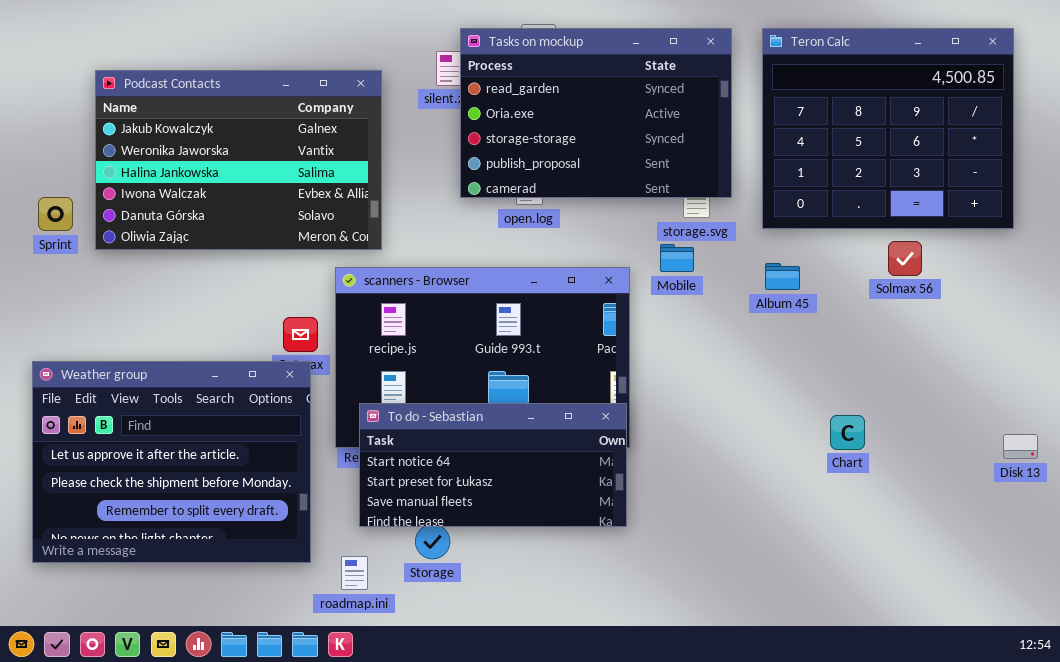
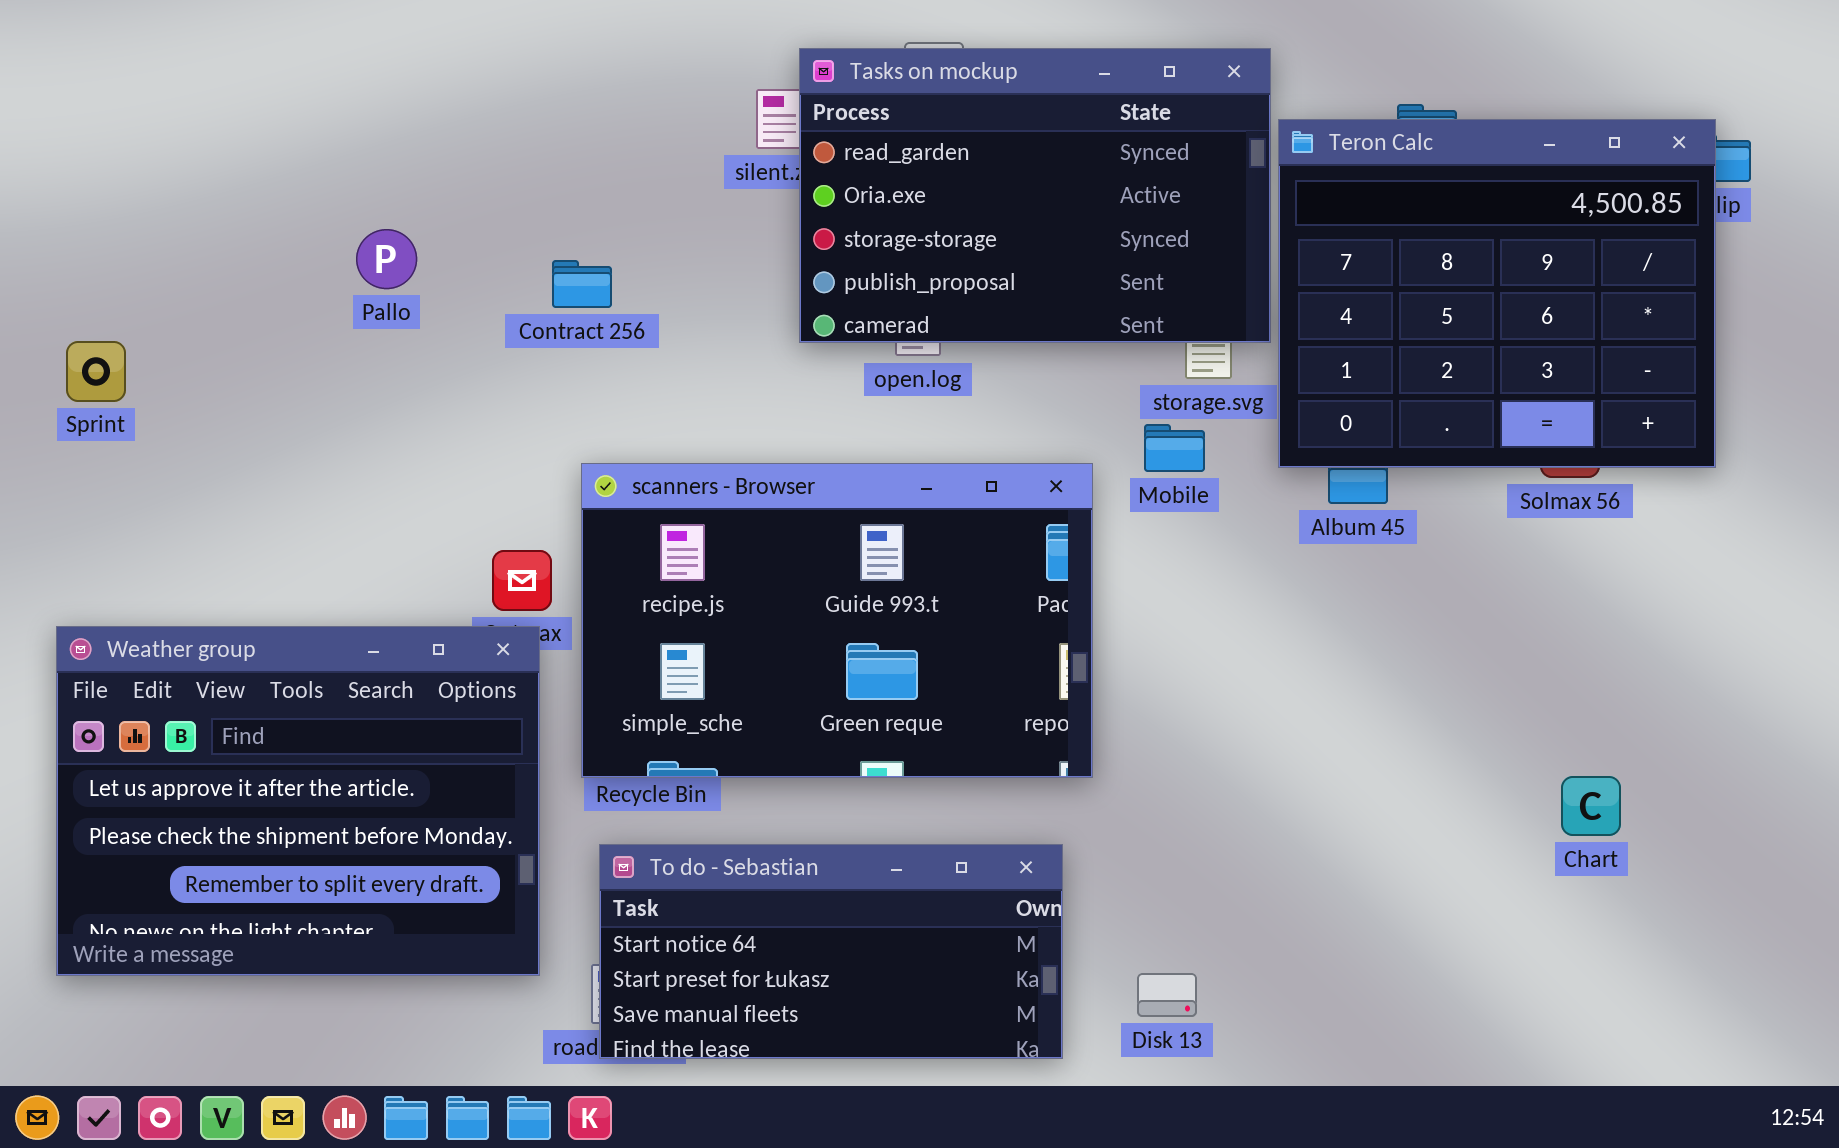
Teron Calc: [762,28,1014,229] -> [1278,119,1716,468], moved
Podcast Contacts: [95,70,382,250] -> none, closed
To do - Sebastian: [359,403,627,527] -> [599,844,1063,1059], moved
Chart: [830,415,865,450] -> [1561,776,1621,836], moved
Disk 13: [1003,434,1038,459] -> [1137,973,1197,1017], moved

